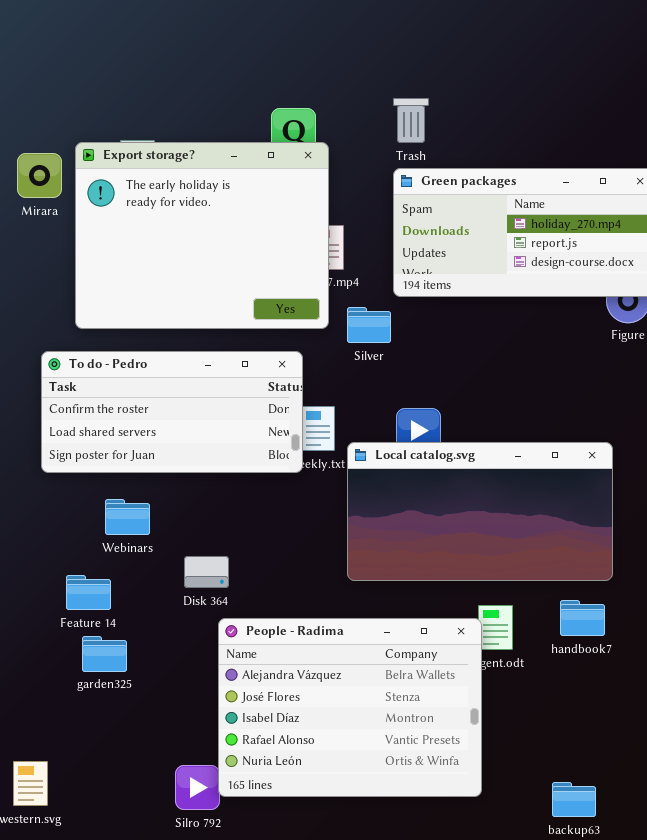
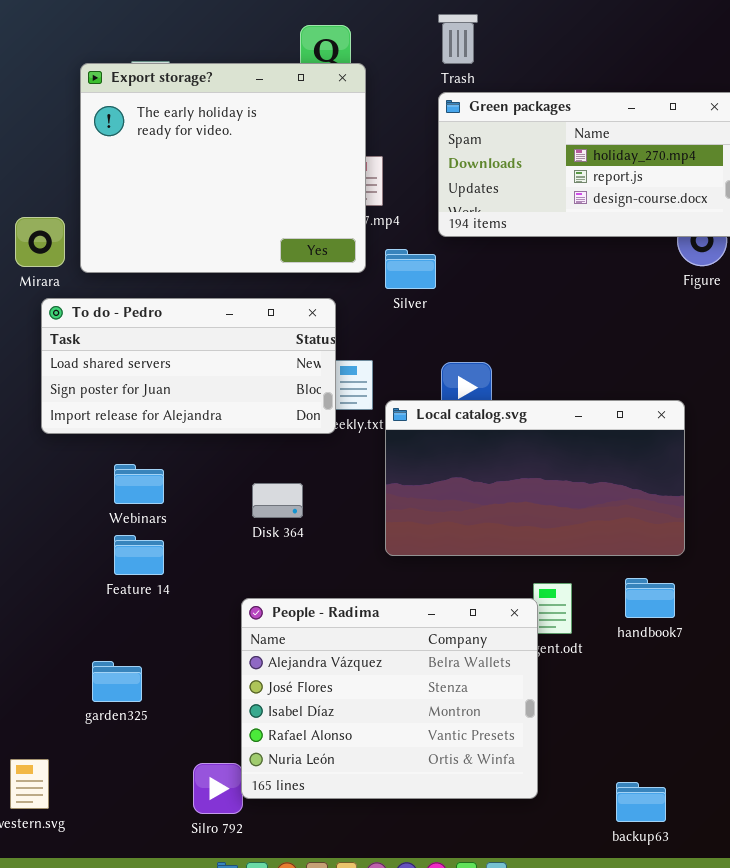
Mirara: [17,153,62,198] -> [15,217,65,267], moved
To do - Pedro: [41,351,303,473] -> [41,298,336,434], scrolled down 1 row
Disk 364: [184,556,229,588] -> [252,483,303,518], moved
Feature 14: [66,575,111,610] -> [114,535,164,575], moved
garden325: [82,636,127,672] -> [92,661,142,702], moved

